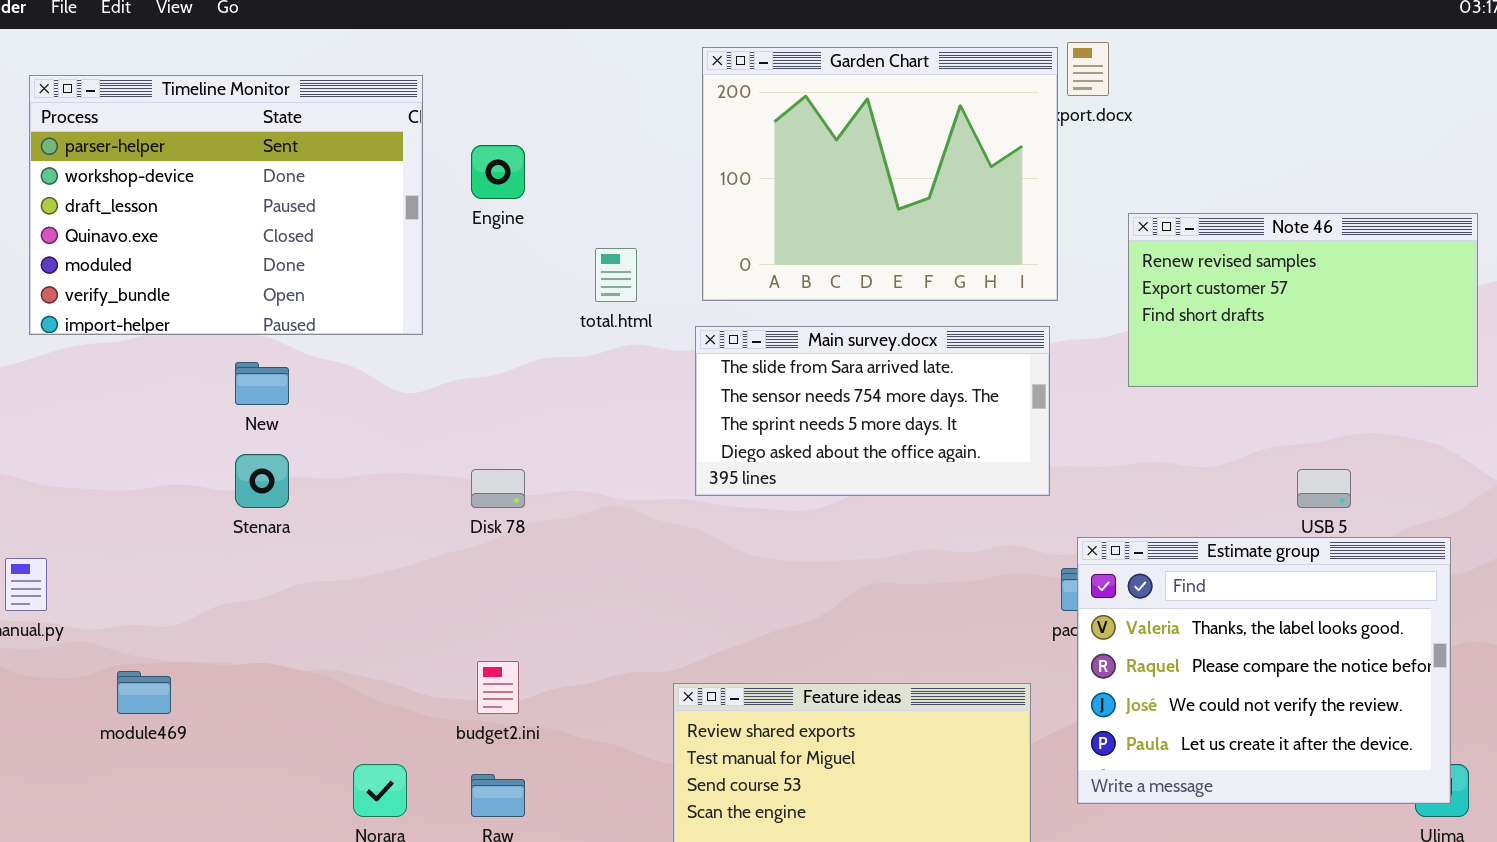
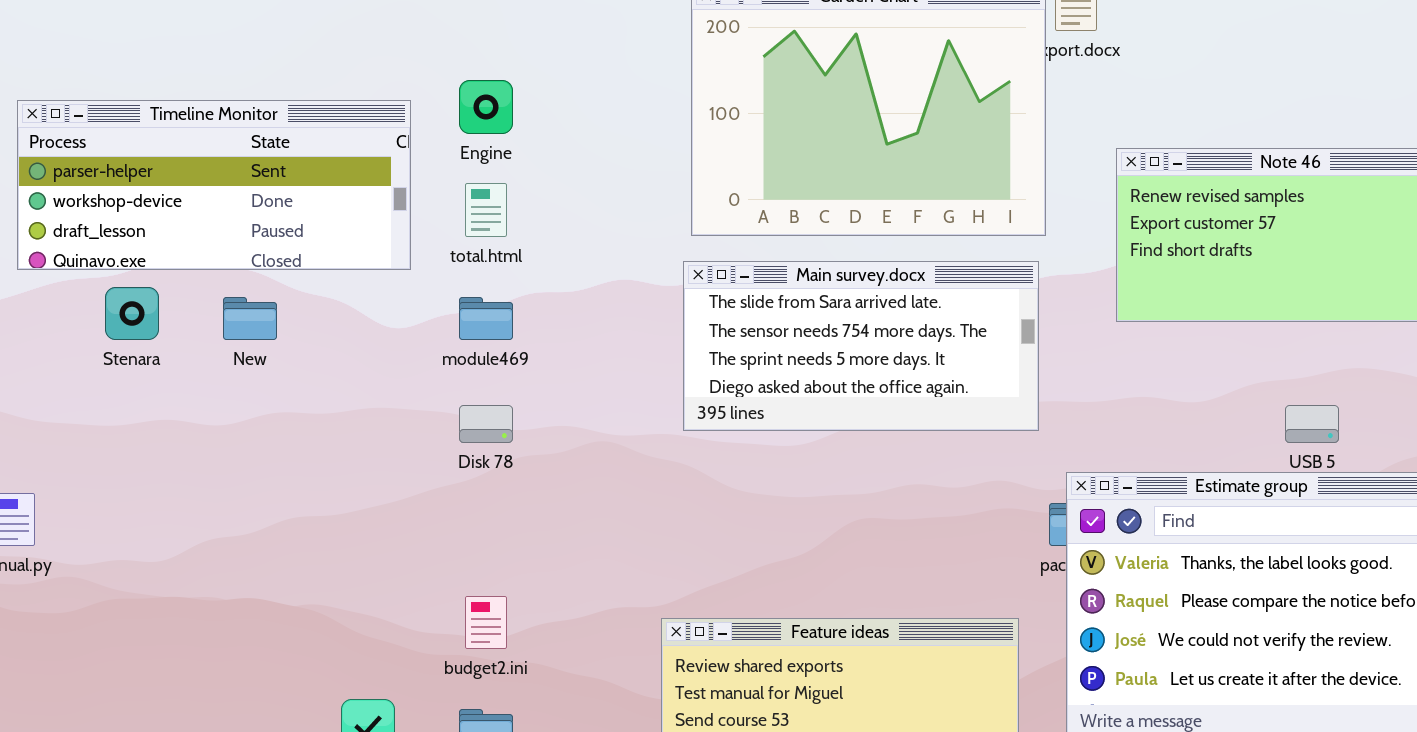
Timeline Monitor: [29,75,423,335] -> [17,100,411,270], resized
total.html: [595,248,637,302] -> [465,183,507,237], moved
Stenara: [235,454,289,508] -> [105,287,159,340], moved
module469: [117,671,171,714] -> [459,297,513,340], moved

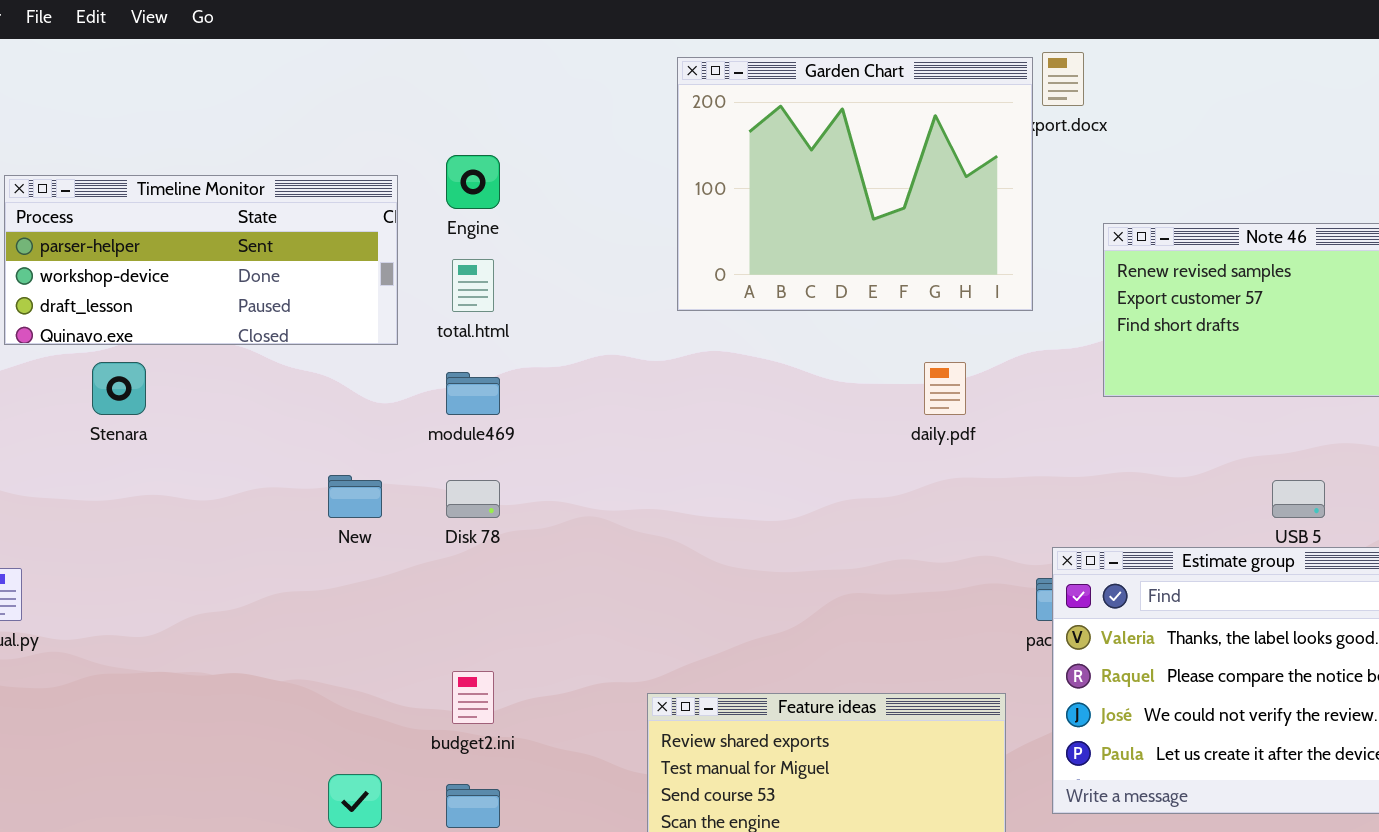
Main survey.docx: [683,261,1039,431] -> none, closed
New: [223,297,277,340] -> [328,475,382,518], moved

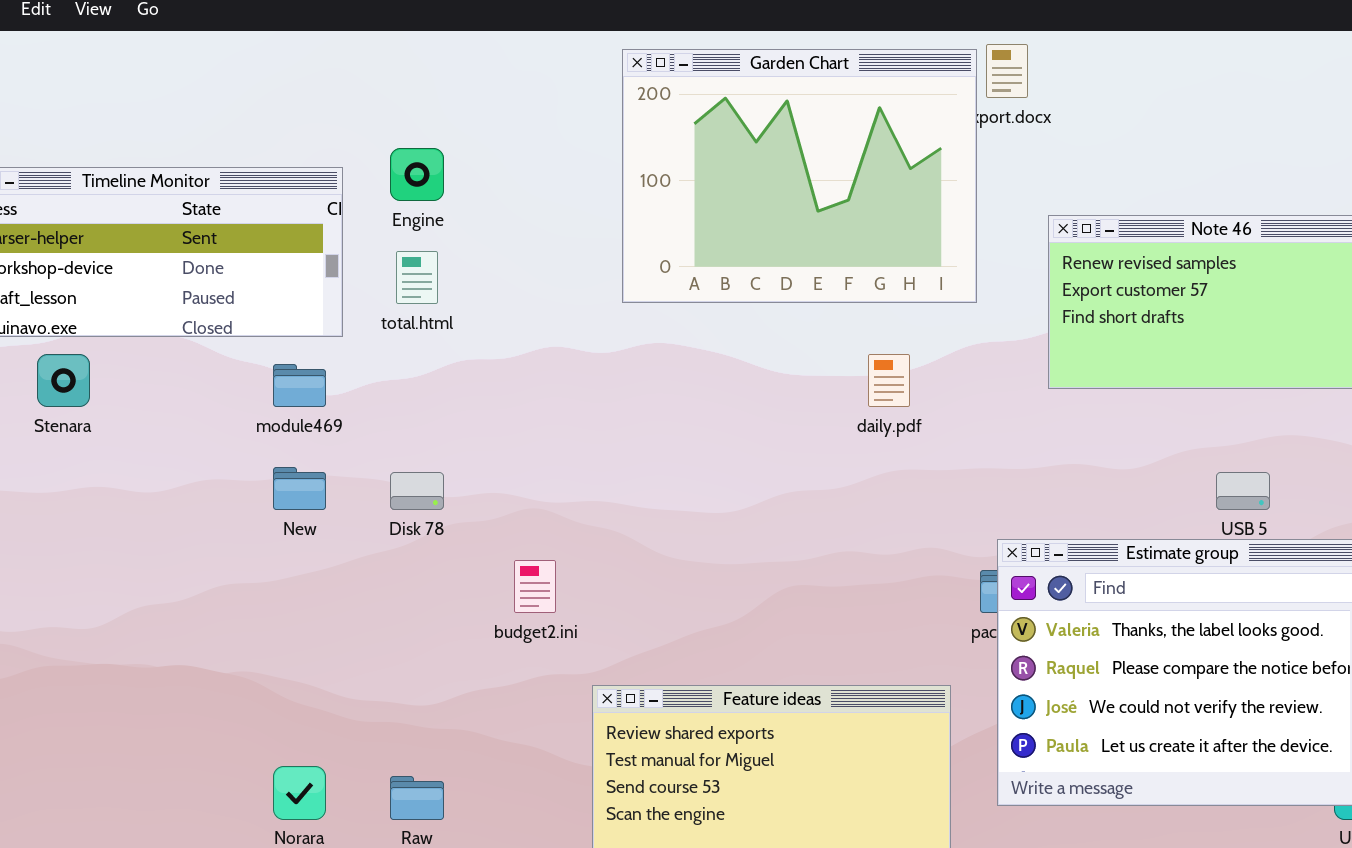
module469: [446,372,500,415] -> [273,364,326,407], moved
budget2.ini: [452,671,494,724] -> [514,560,556,613], moved

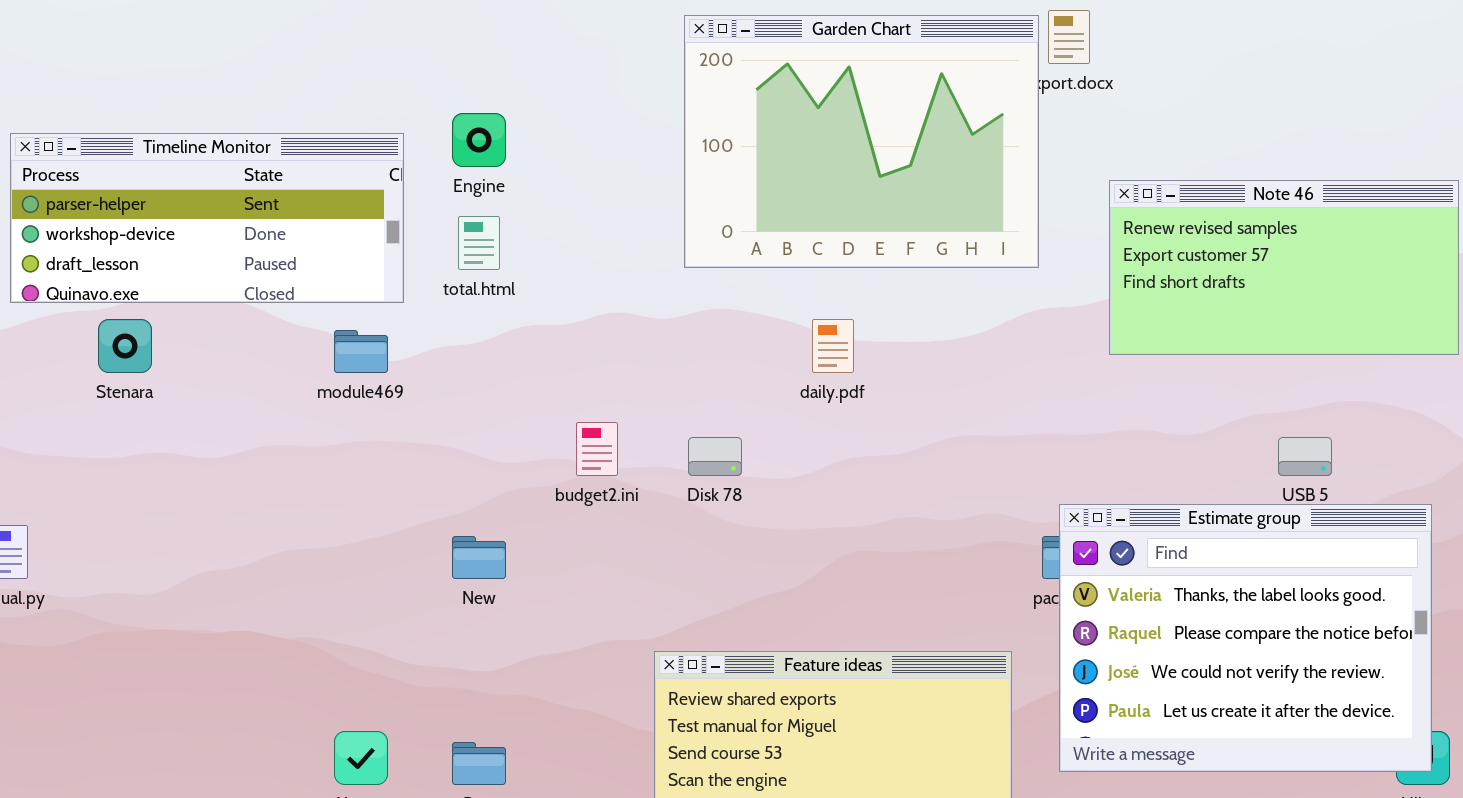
daily.pdf: [868,354,910,407] -> [812,319,854,373], moved
New: [273,467,326,510] -> [452,536,506,579], moved
Disk 78: [390,472,444,510] -> [688,437,742,476], moved
budget2.ini: [514,560,556,613] -> [576,422,618,476], moved

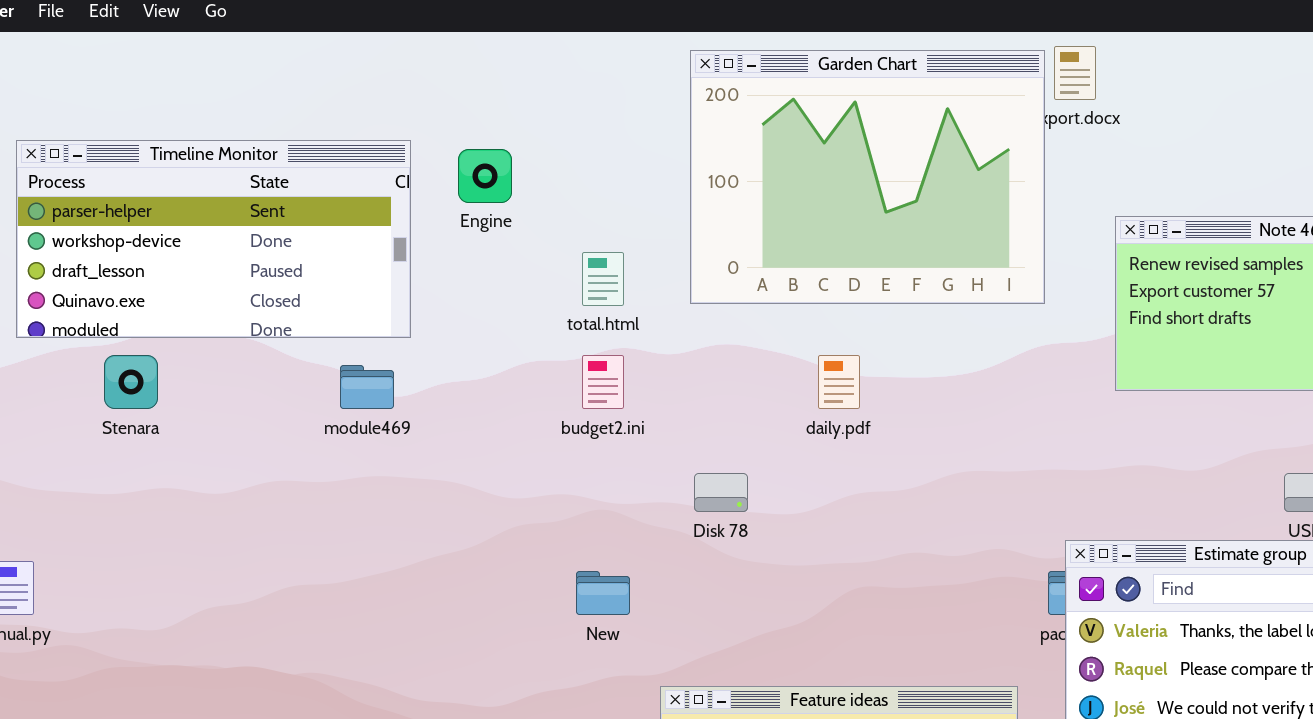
Timeline Monitor: [10,133,404,303] -> [16,140,411,338], resized
total.html: [458,216,500,270] -> [582,252,624,306], moved
budget2.ini: [576,422,618,476] -> [582,355,624,409], moved
New: [452,536,506,579] -> [576,571,630,615], moved

